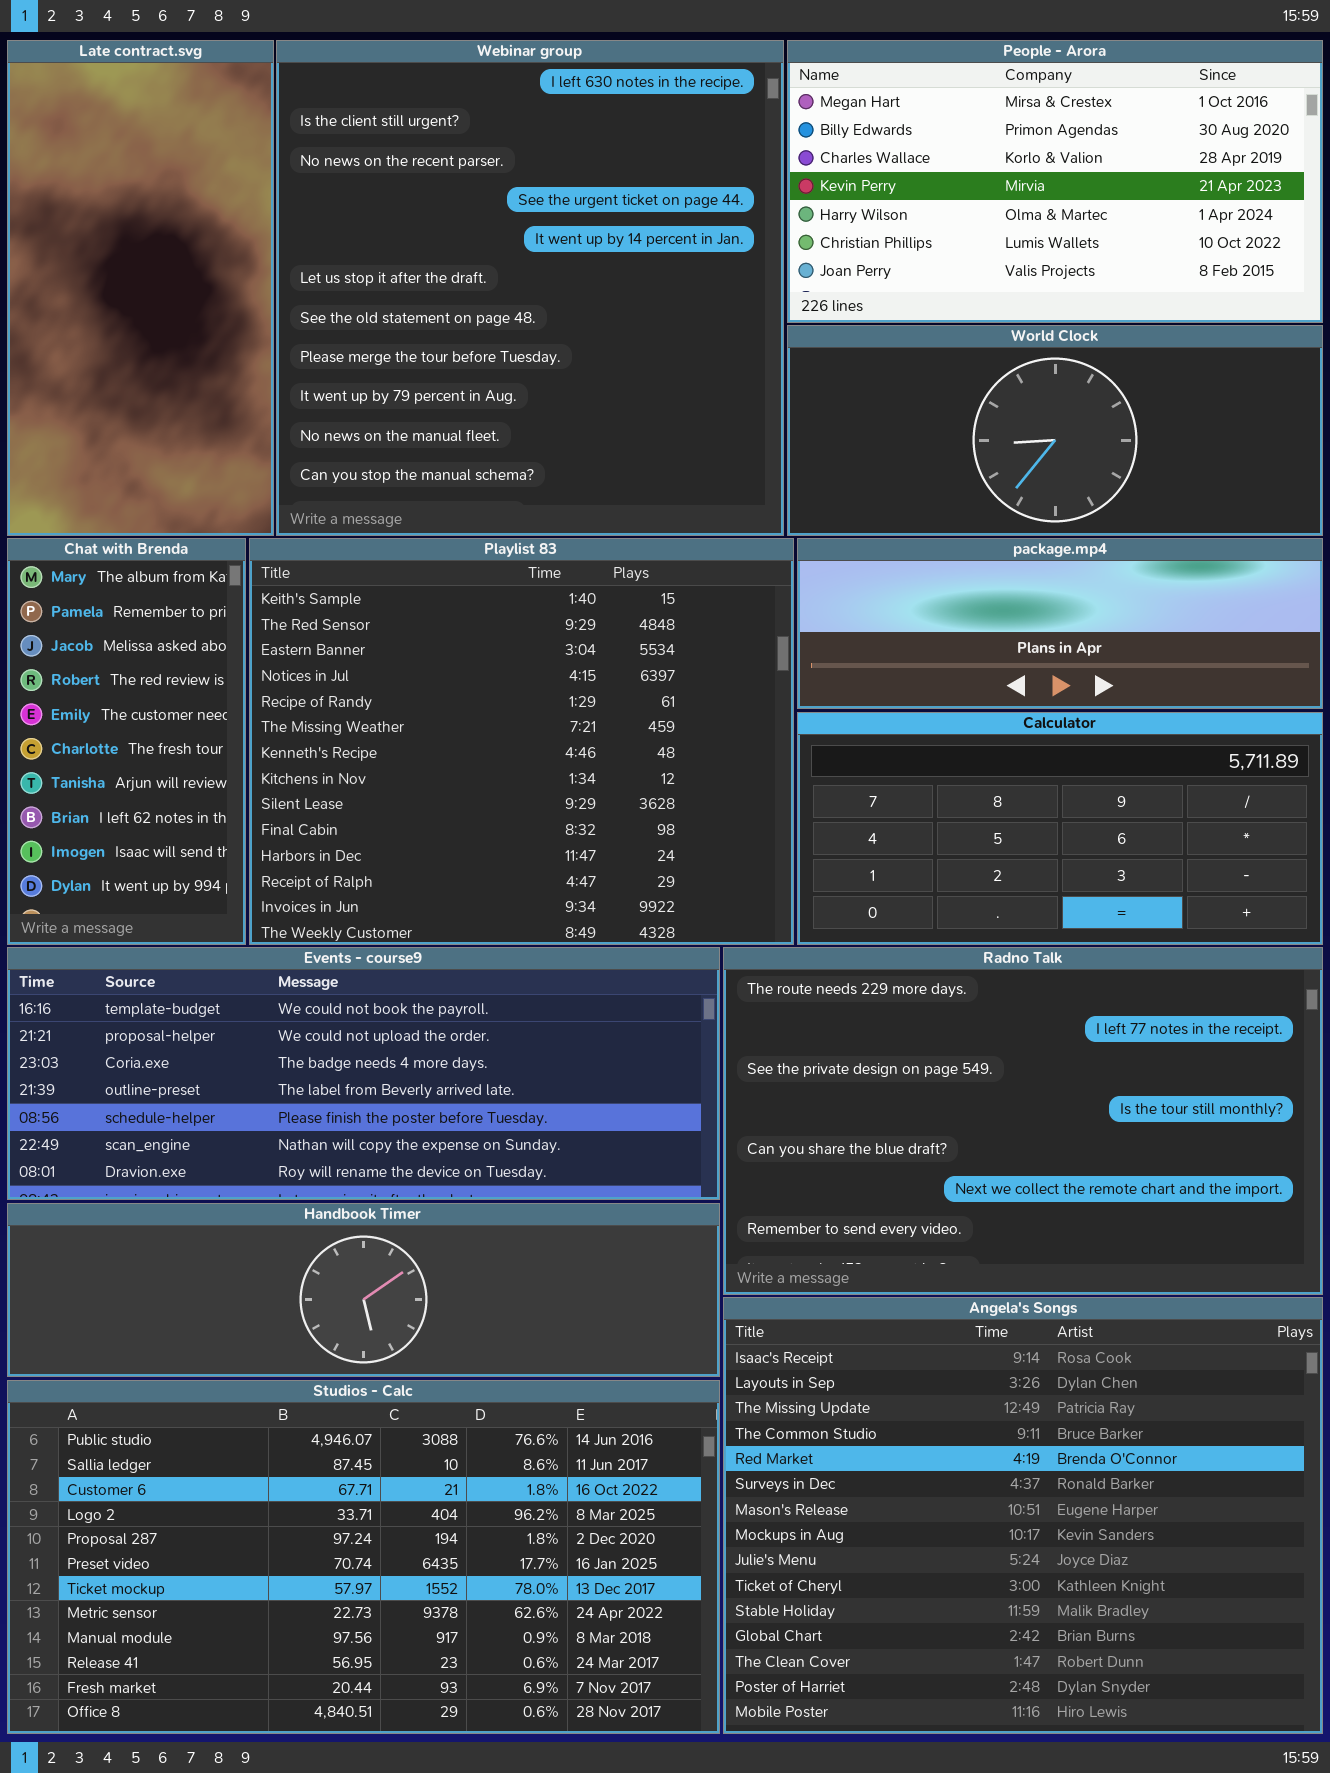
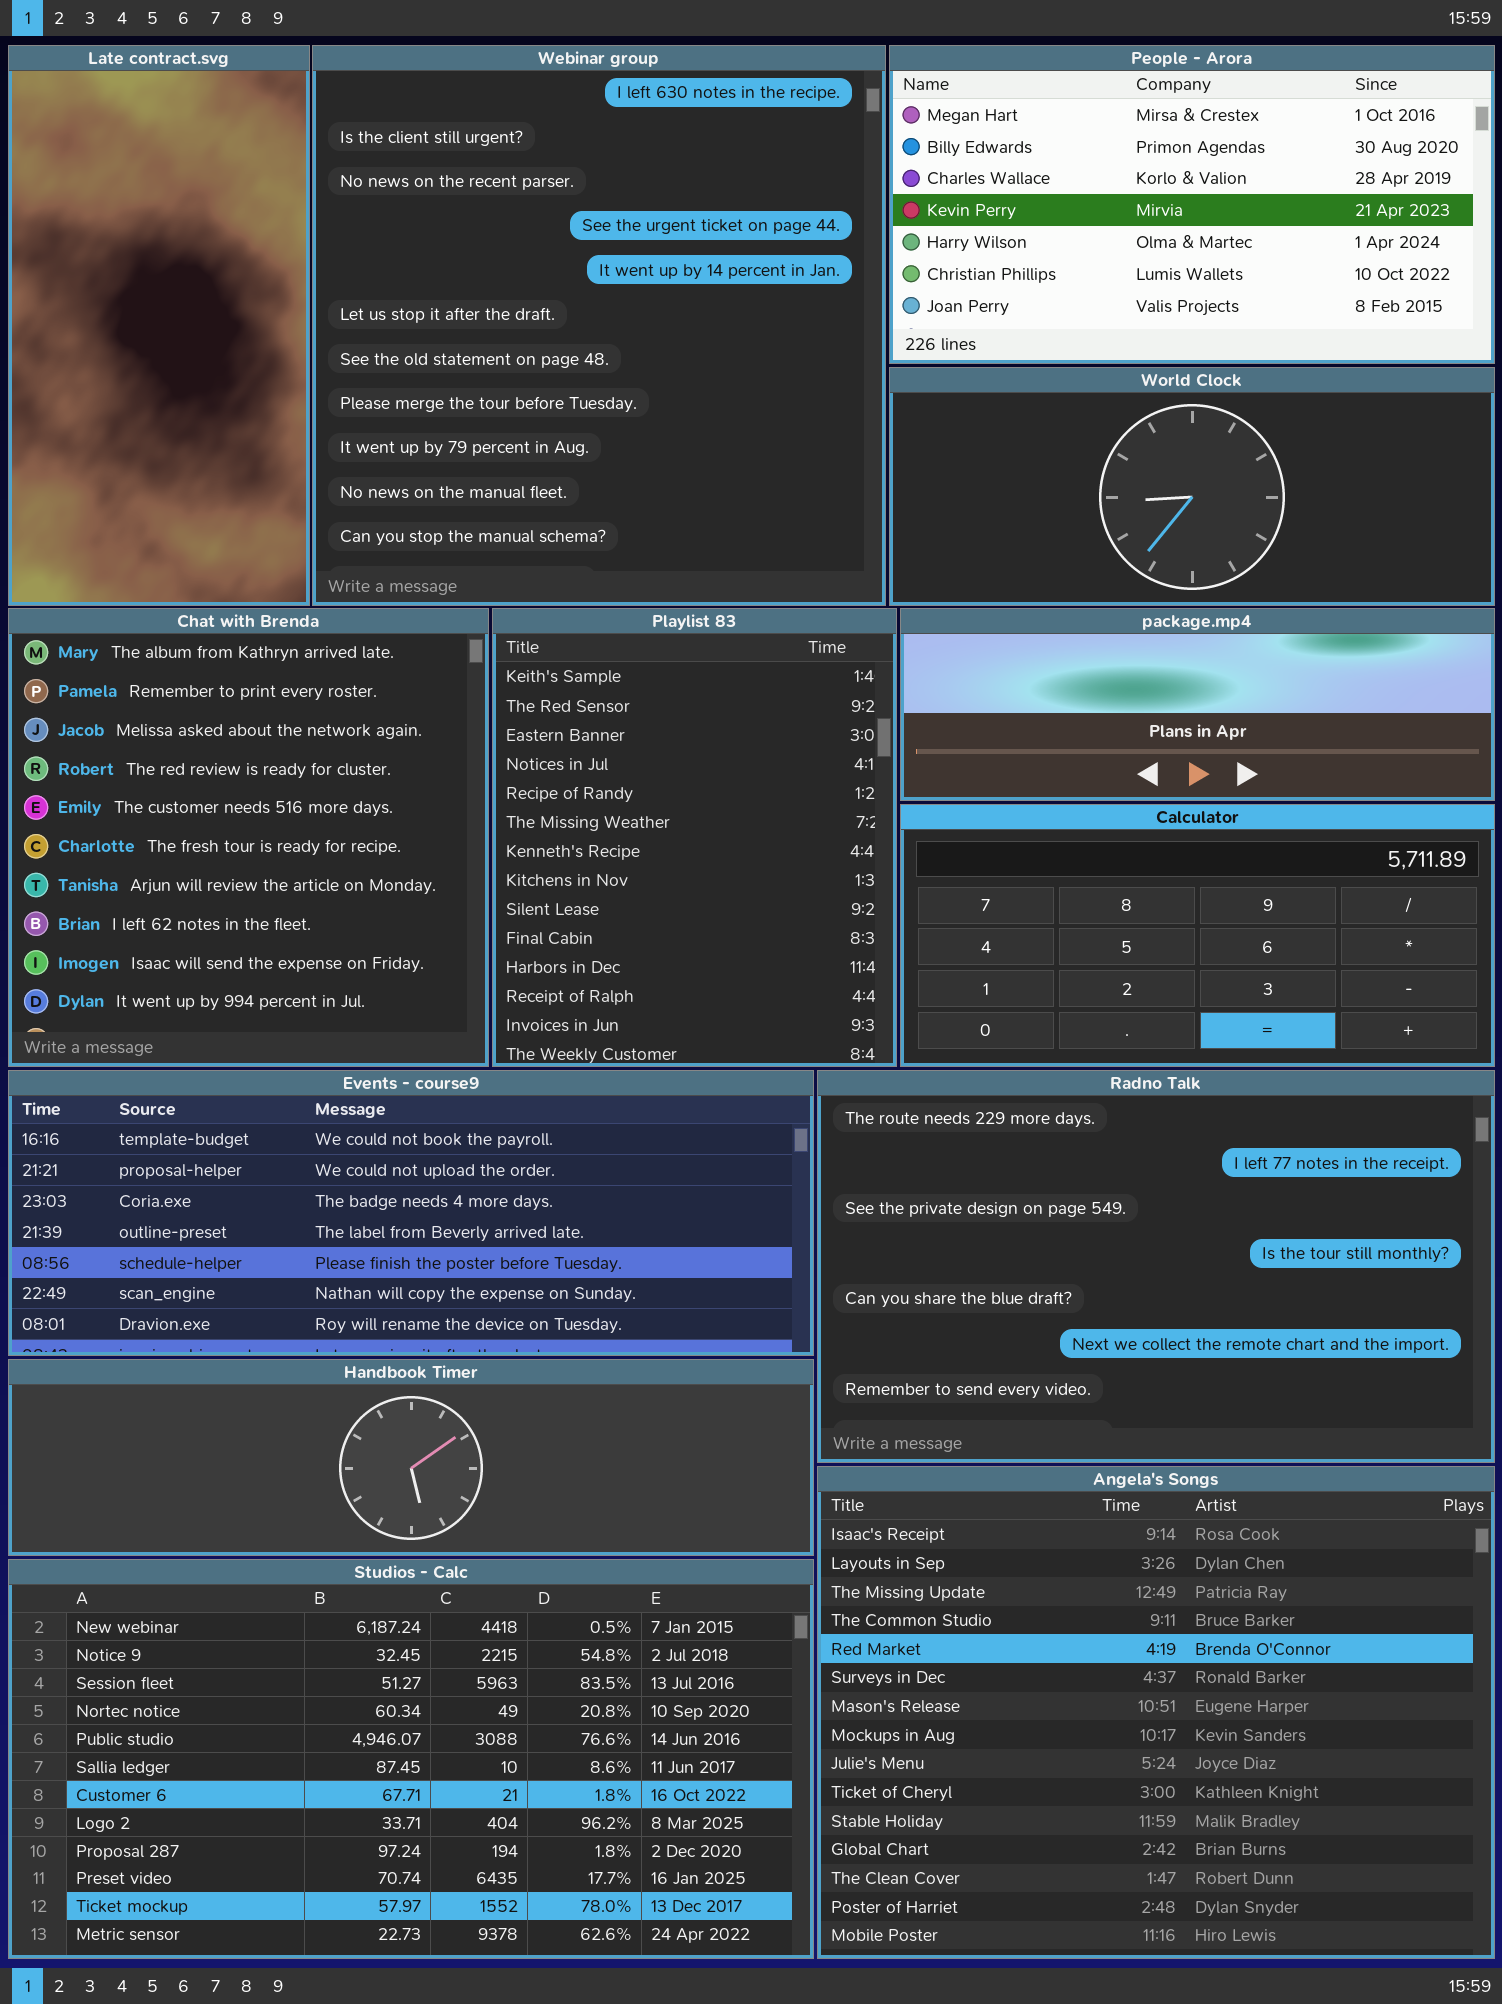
Chat with Brenda: [7,538,246,945] -> [8,608,489,1067], resized
Playlist 83: [249,538,794,945] -> [492,608,897,1067], resized
Studios - Calc: [7,1380,720,1734] -> [8,1559,814,1959], scrolled up 4 rows

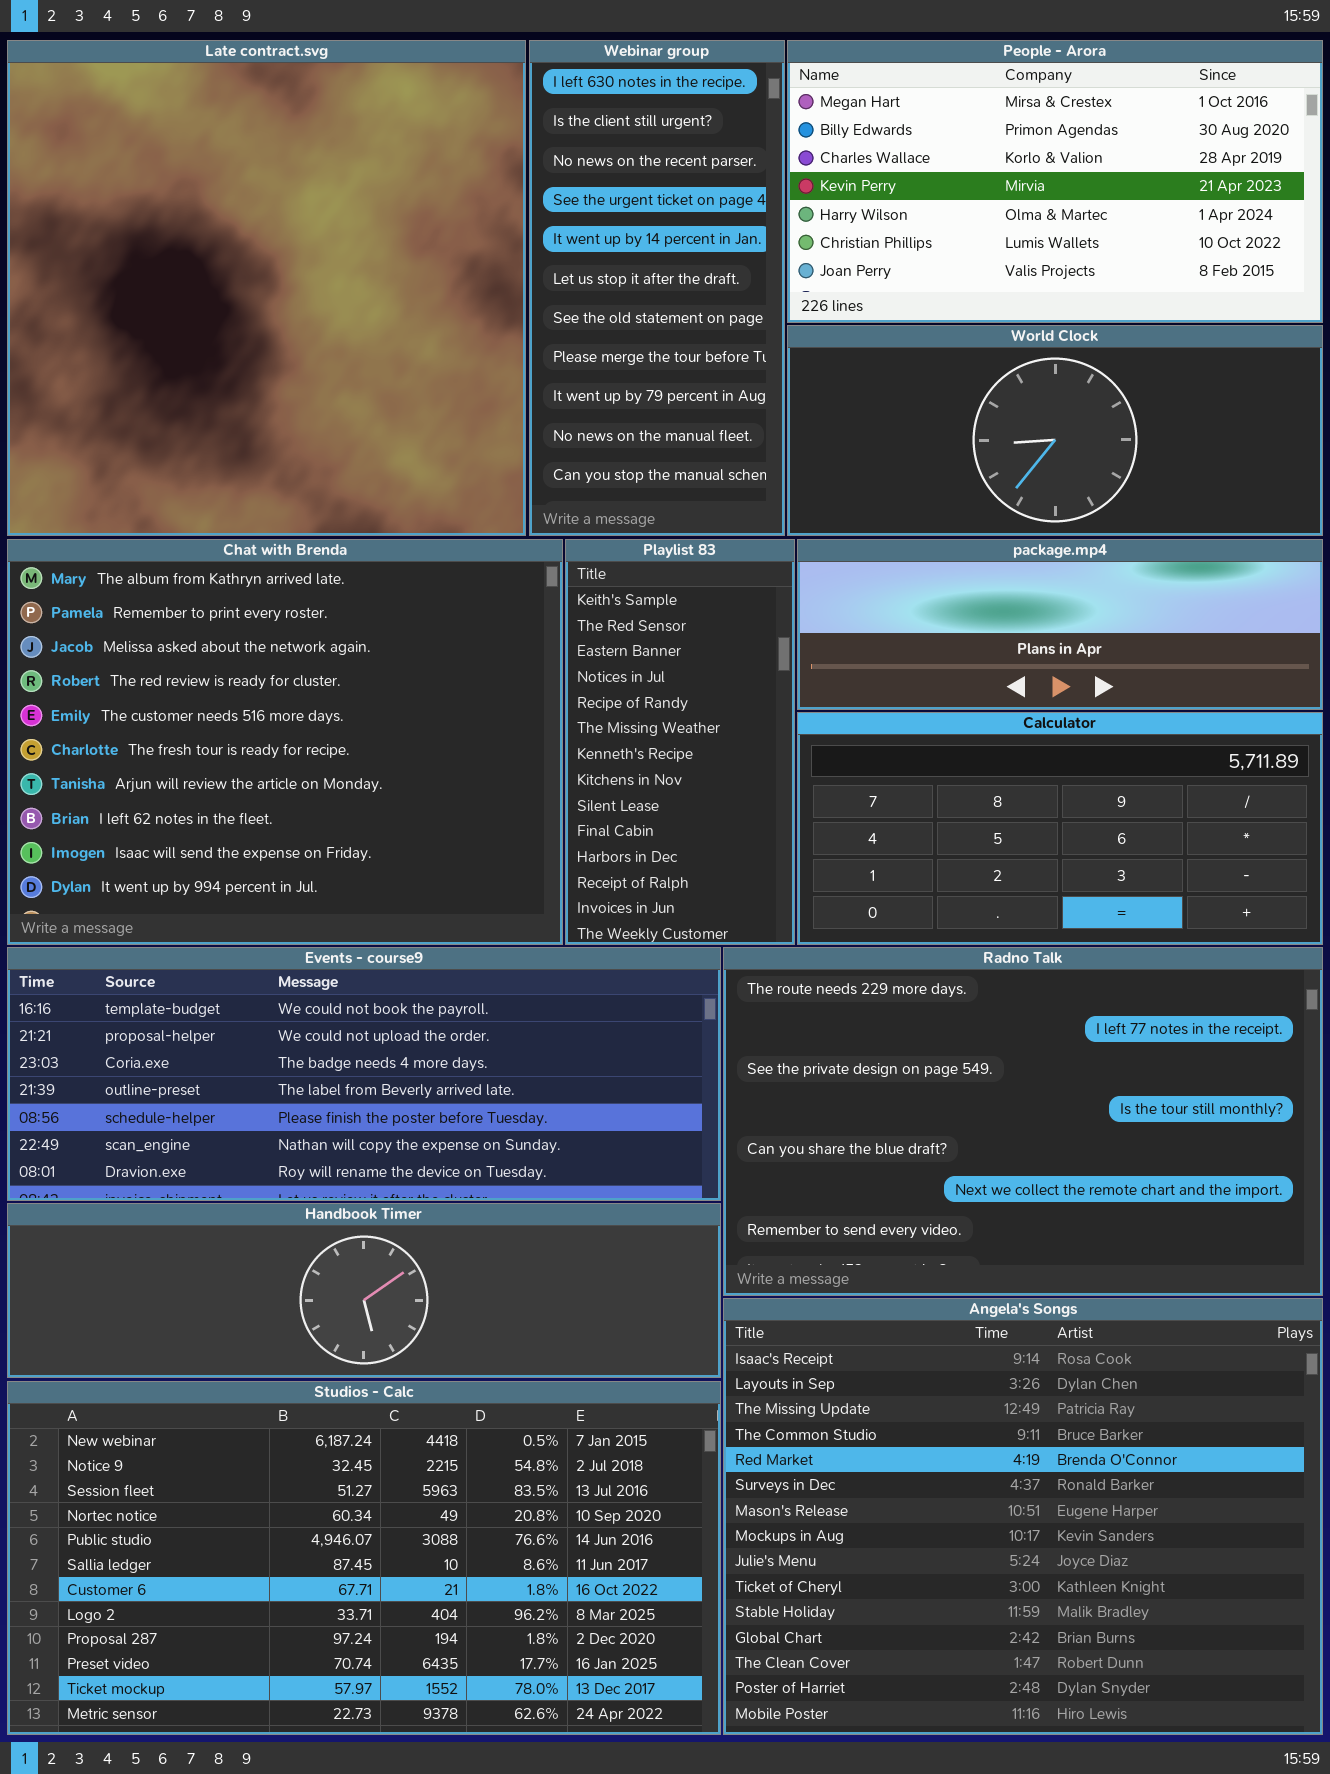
Late contract.svg: [8,45,310,606] -> [7,40,526,536], resized
Webinar group: [312,45,886,606] -> [529,40,785,536], resized
Chat with Brenda: [8,608,489,1067] -> [7,539,563,945], resized
Playlist 83: [492,608,897,1067] -> [565,539,795,945], resized

